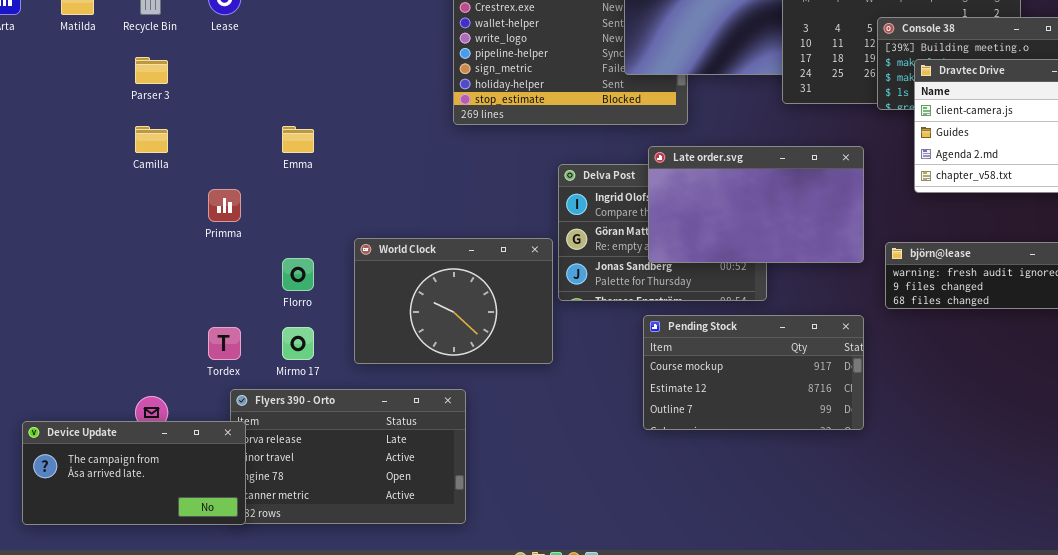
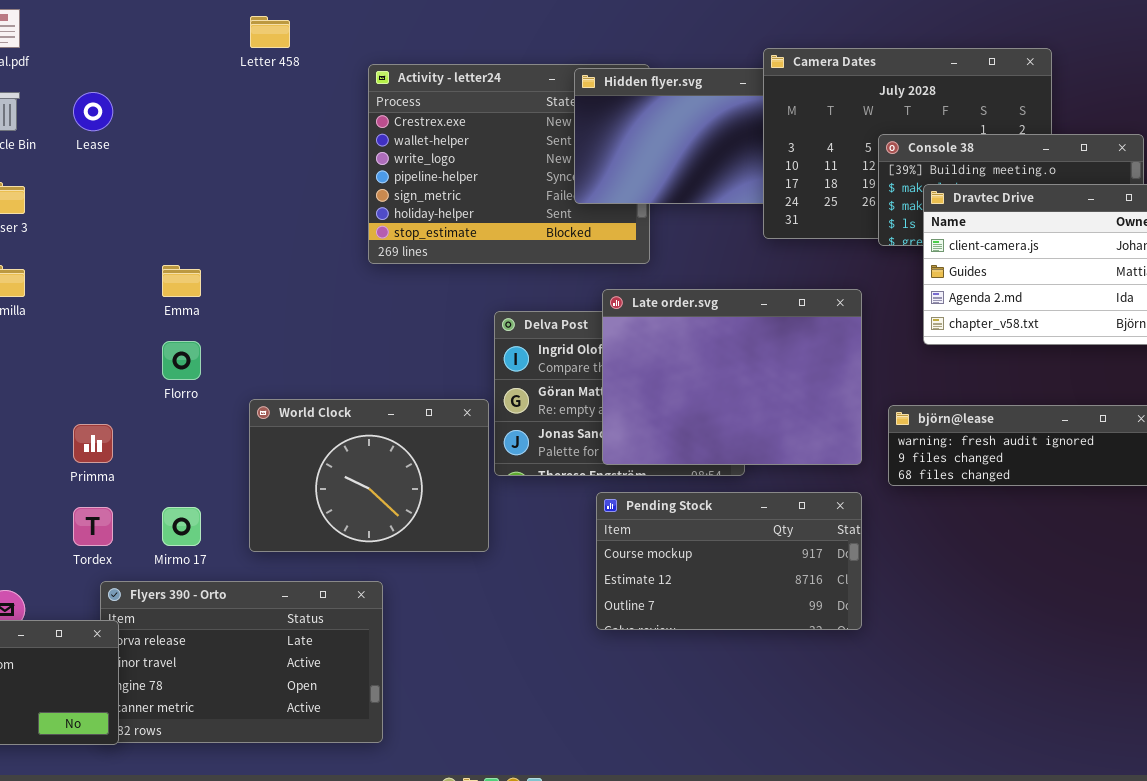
Late order.svg: [648,146,864,263] -> [602,289,862,465], resized
Primma: [208,189,241,222] -> [73,424,113,463], moved
Florro: [282,258,314,291] -> [162,341,201,380], moved

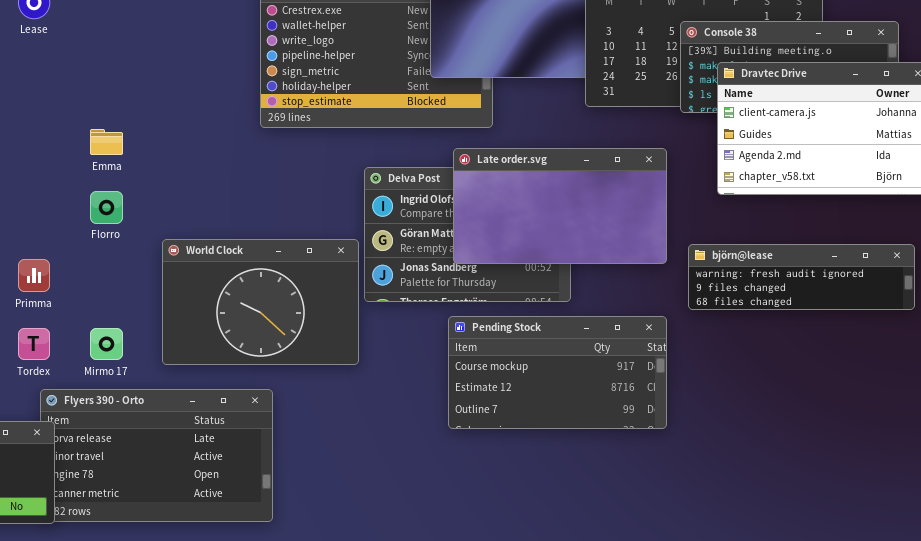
Late order.svg: [602,289,862,465] -> [453,148,667,264], resized

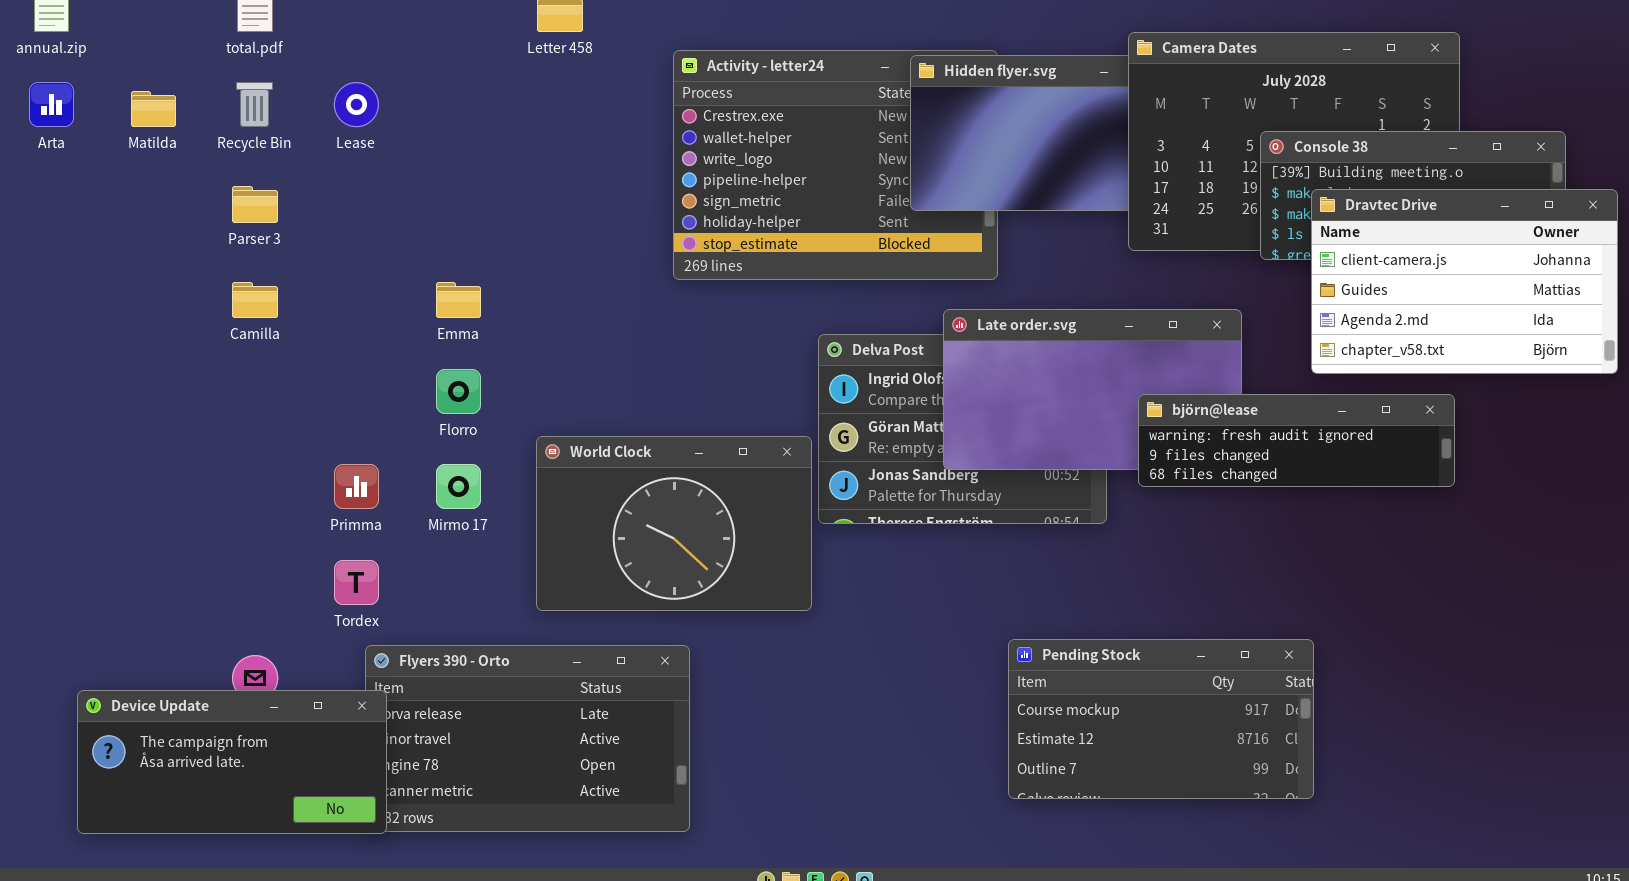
björn@lease: [688,244,915,310] -> [1138,394,1455,487], moved
Pending Stock: [448,316,667,429] -> [1008,639,1314,799], moved
Mirmo 17: [90,328,123,360] -> [436,464,481,509], moved

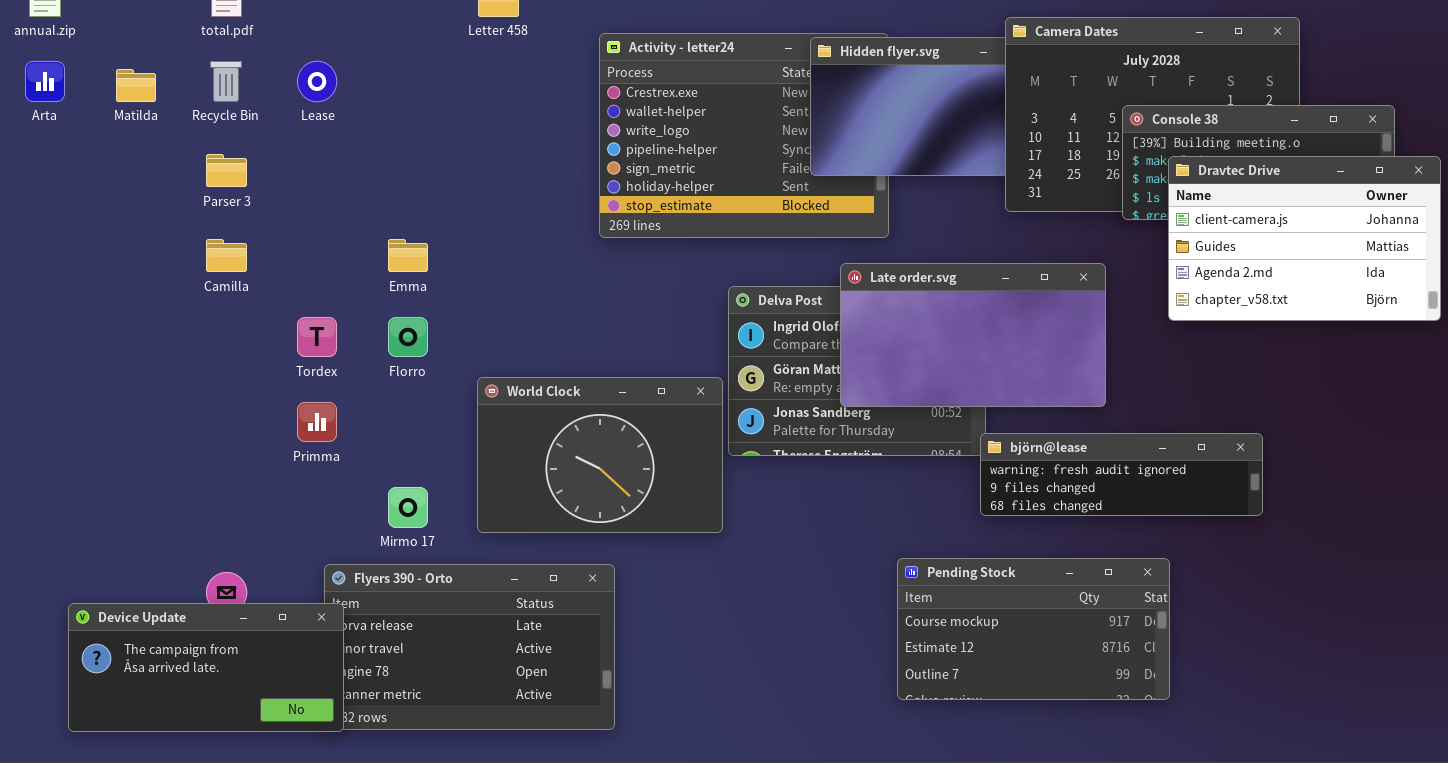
björn@lease: [1138,394,1455,487] -> [980,433,1263,516], moved
Mirmo 17: [436,464,481,509] -> [388,487,428,528], moved
Tordex: [334,560,379,605] -> [297,317,337,357], moved

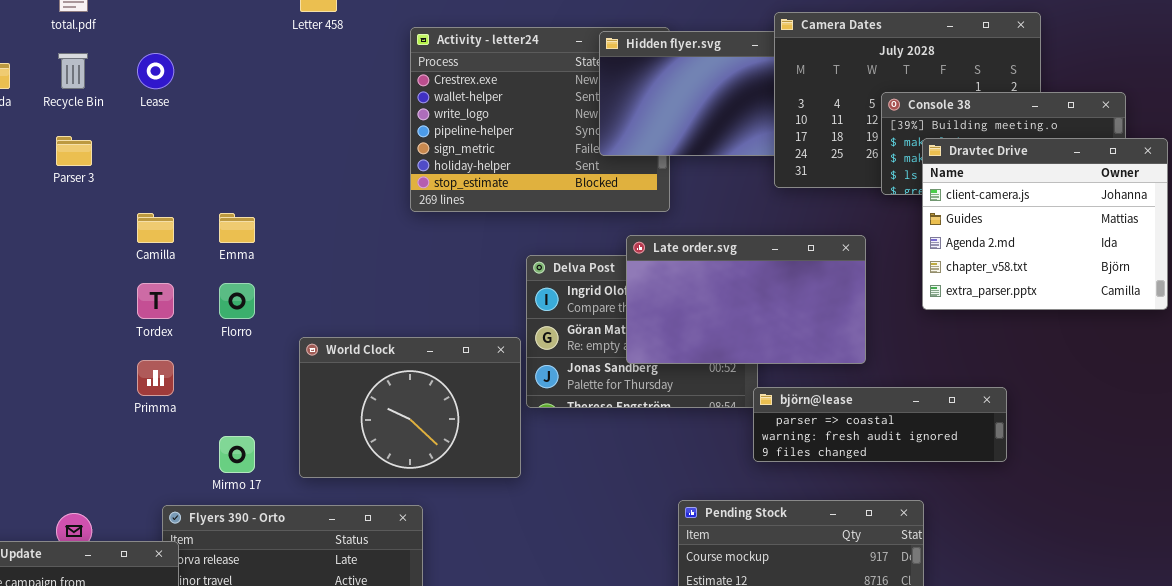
Dravtec Drive: [1168,156,1441,321] -> [922,138,1168,310], resized
Camilla: [206,239,247,272] -> [137,213,174,243], moved
björn@lease: [980,433,1263,516] -> [753,387,1007,462], scrolled up 1 row

